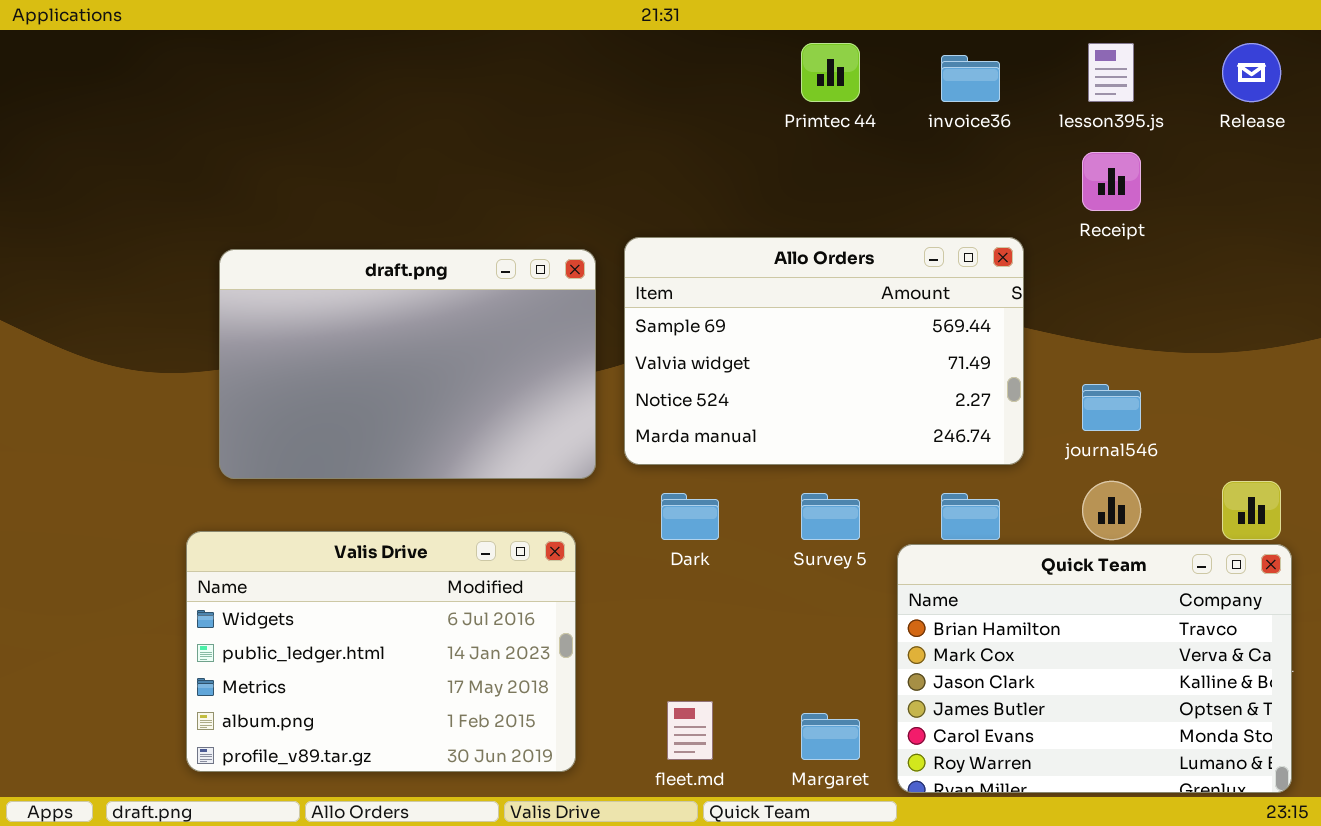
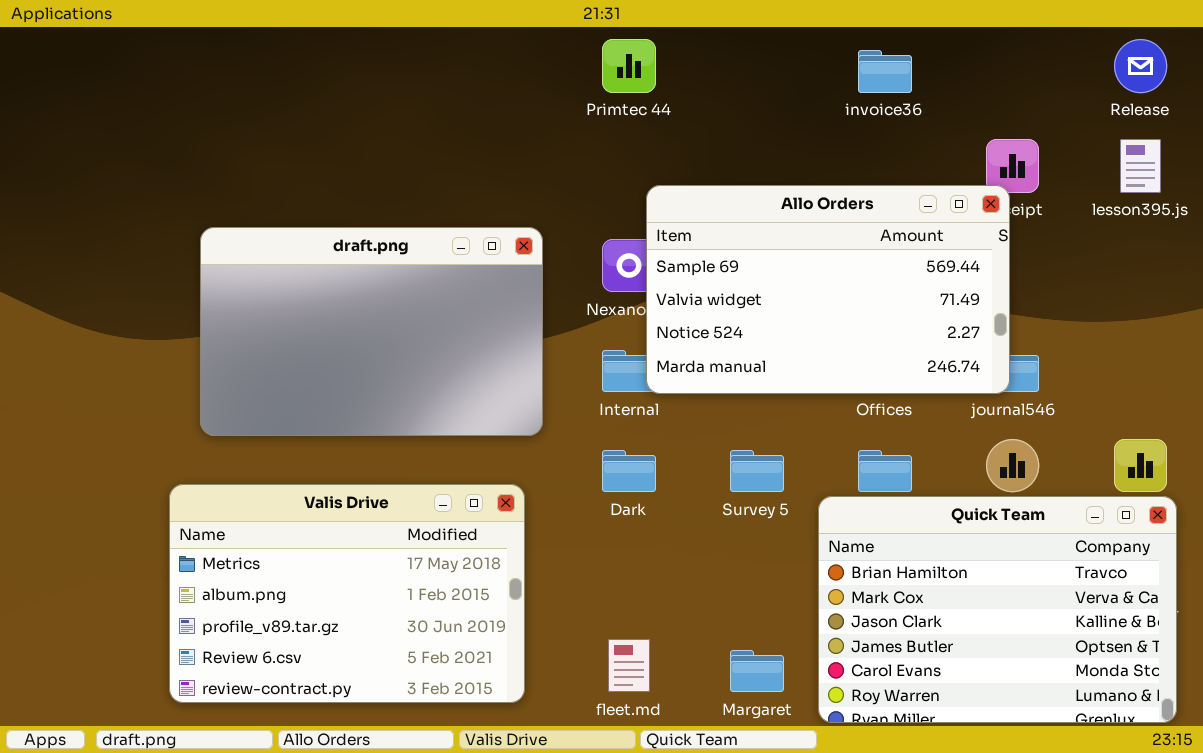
Primtec 44: [801,43,860,102] -> [602,39,656,93], moved
lesson395.js: [1088,43,1134,102] -> [1120,139,1161,193], moved
Allo Orders: [624,237,1024,465] -> [646,185,1010,394], moved
Valis Drive: [186,531,576,772] -> [169,484,525,703], scrolled down 2 rows

